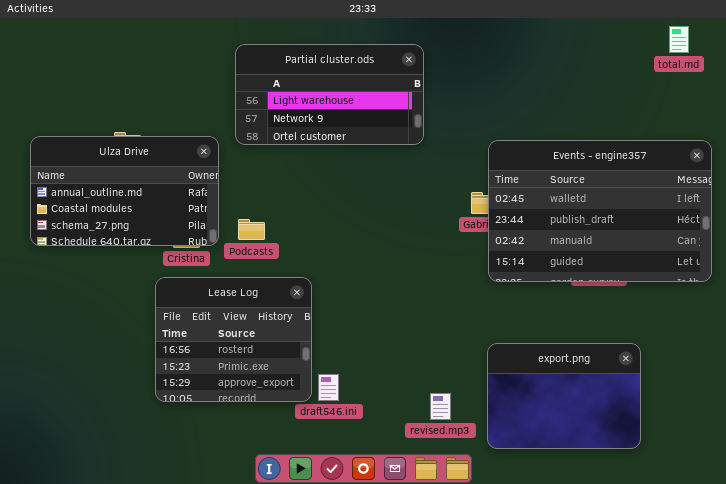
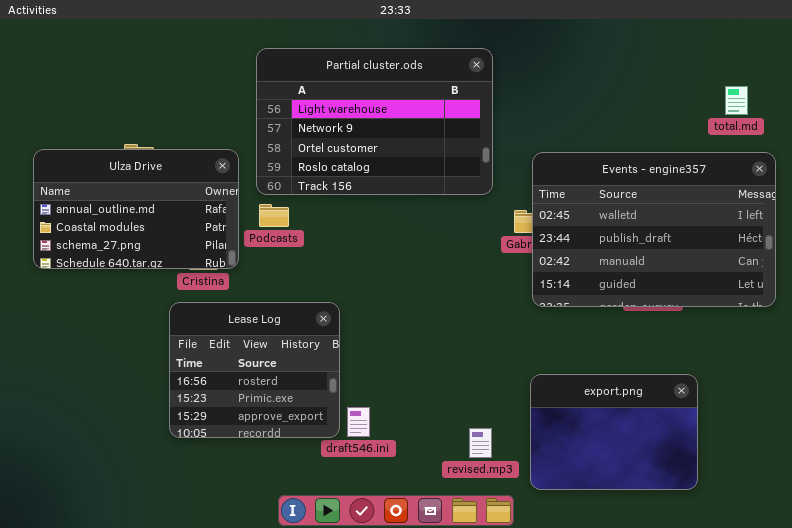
total.md: [669,26,689,53] -> [725,86,748,115], moved
Partial cluster.ods: [235,44,424,145] -> [256,48,493,195], resized
Podcasts: [238,219,265,240] -> [259,204,289,227], moved

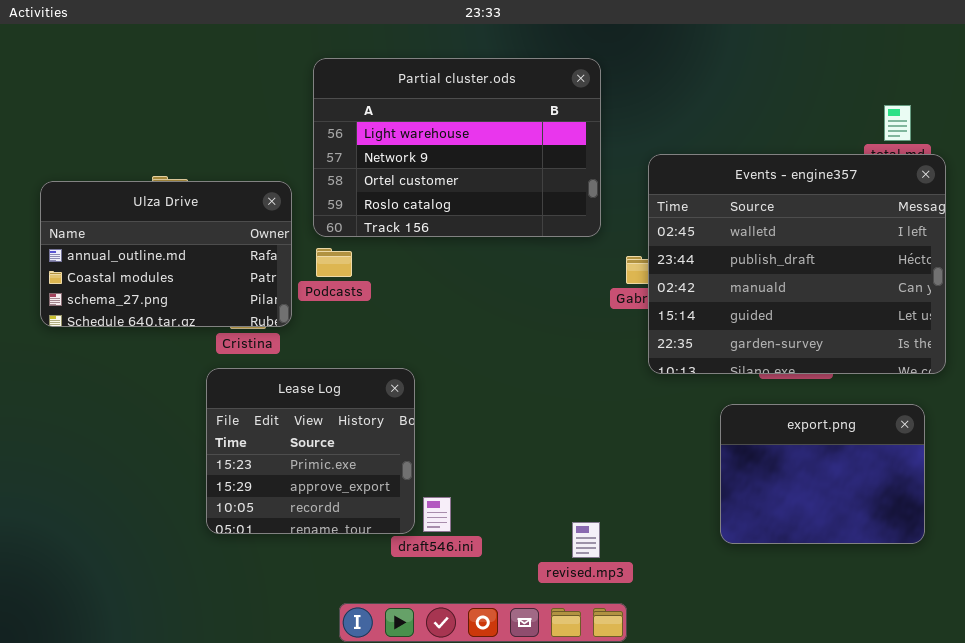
Events - engine357: [532,152,776,307] -> [648,154,946,374], resized
Lease Log: [169,302,340,438] -> [206,368,415,534], scrolled down 1 row
export.png: [530,374,698,490] -> [720,404,925,544], moved

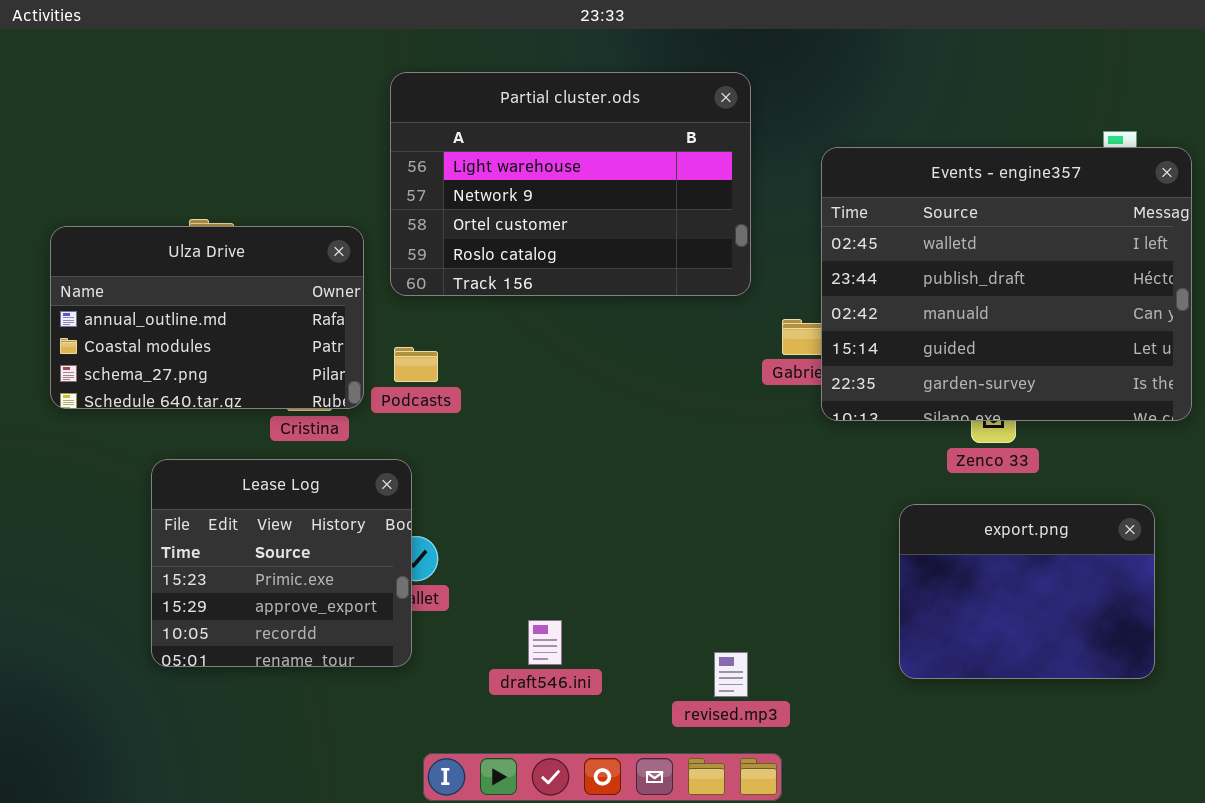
Events - engine357: [648,154,946,374] -> [821,147,1192,421], moved
Podcasts: [316,248,352,277] -> [394,347,438,382], moved
Lease Log: [206,368,415,534] -> [151,459,412,667], moved

